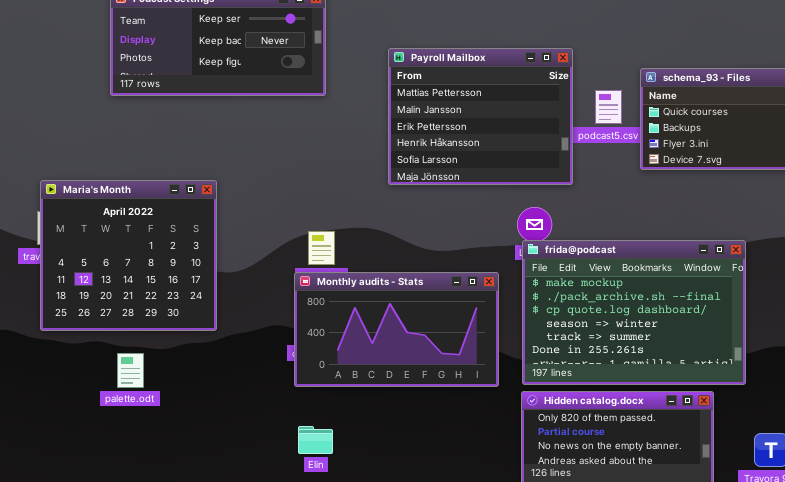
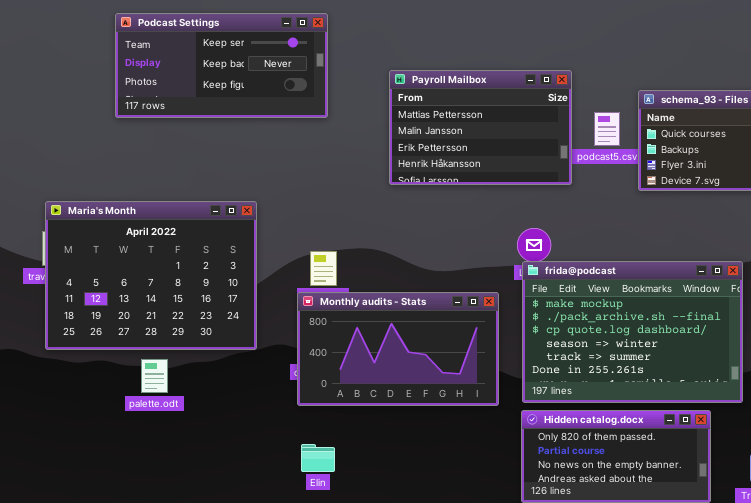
Payroll Mailbox: [388,48,573,185] -> [389,70,572,185], resized
Maria's Month: [40,180,217,331] -> [45,201,257,350], resized
palette.odt: [117,353,144,388] -> [141,359,168,393], moved

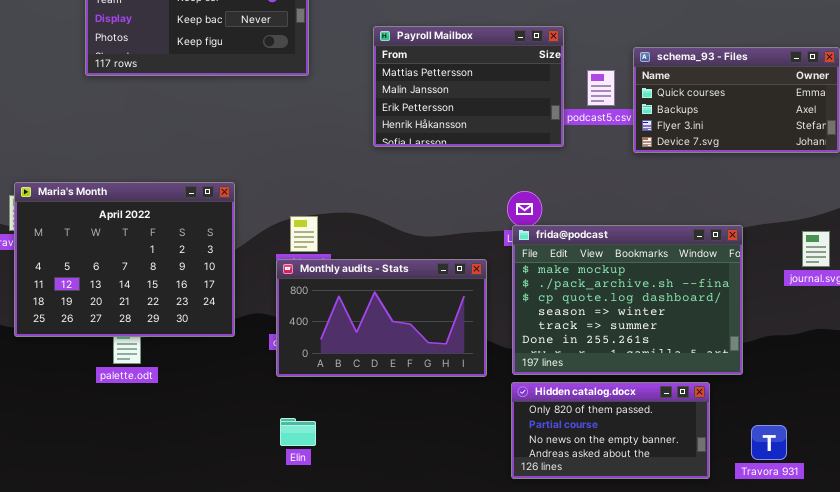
Maria's Month: [45,201,257,350] -> [14,182,235,337], moved

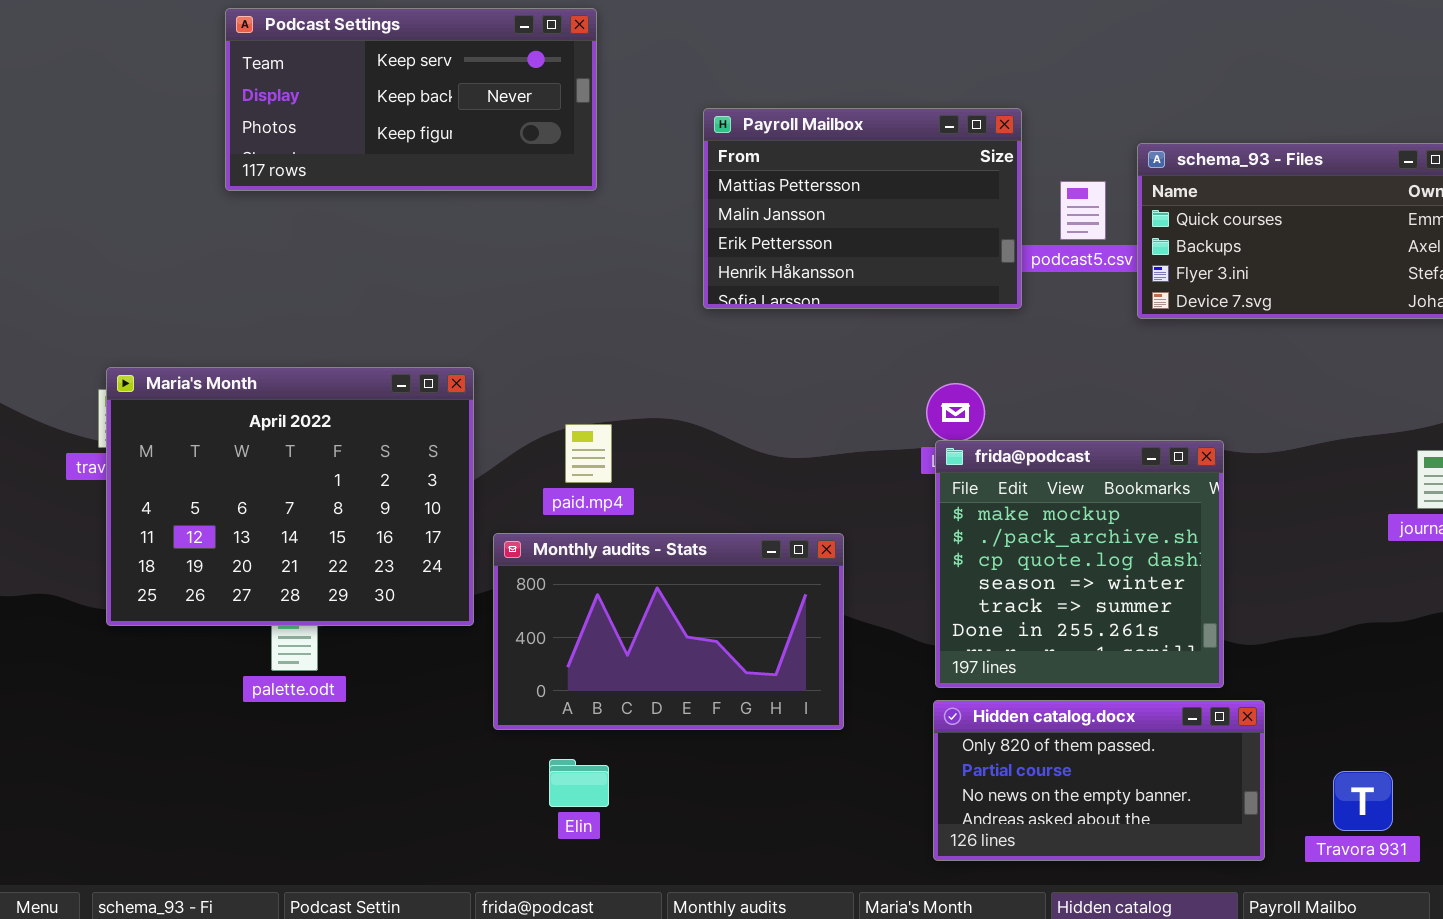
frida@podcast: [512,225,743,375] -> [935,440,1224,688], resized
Monthly audits - Stats: [276,259,487,377] -> [493,533,844,730], moved

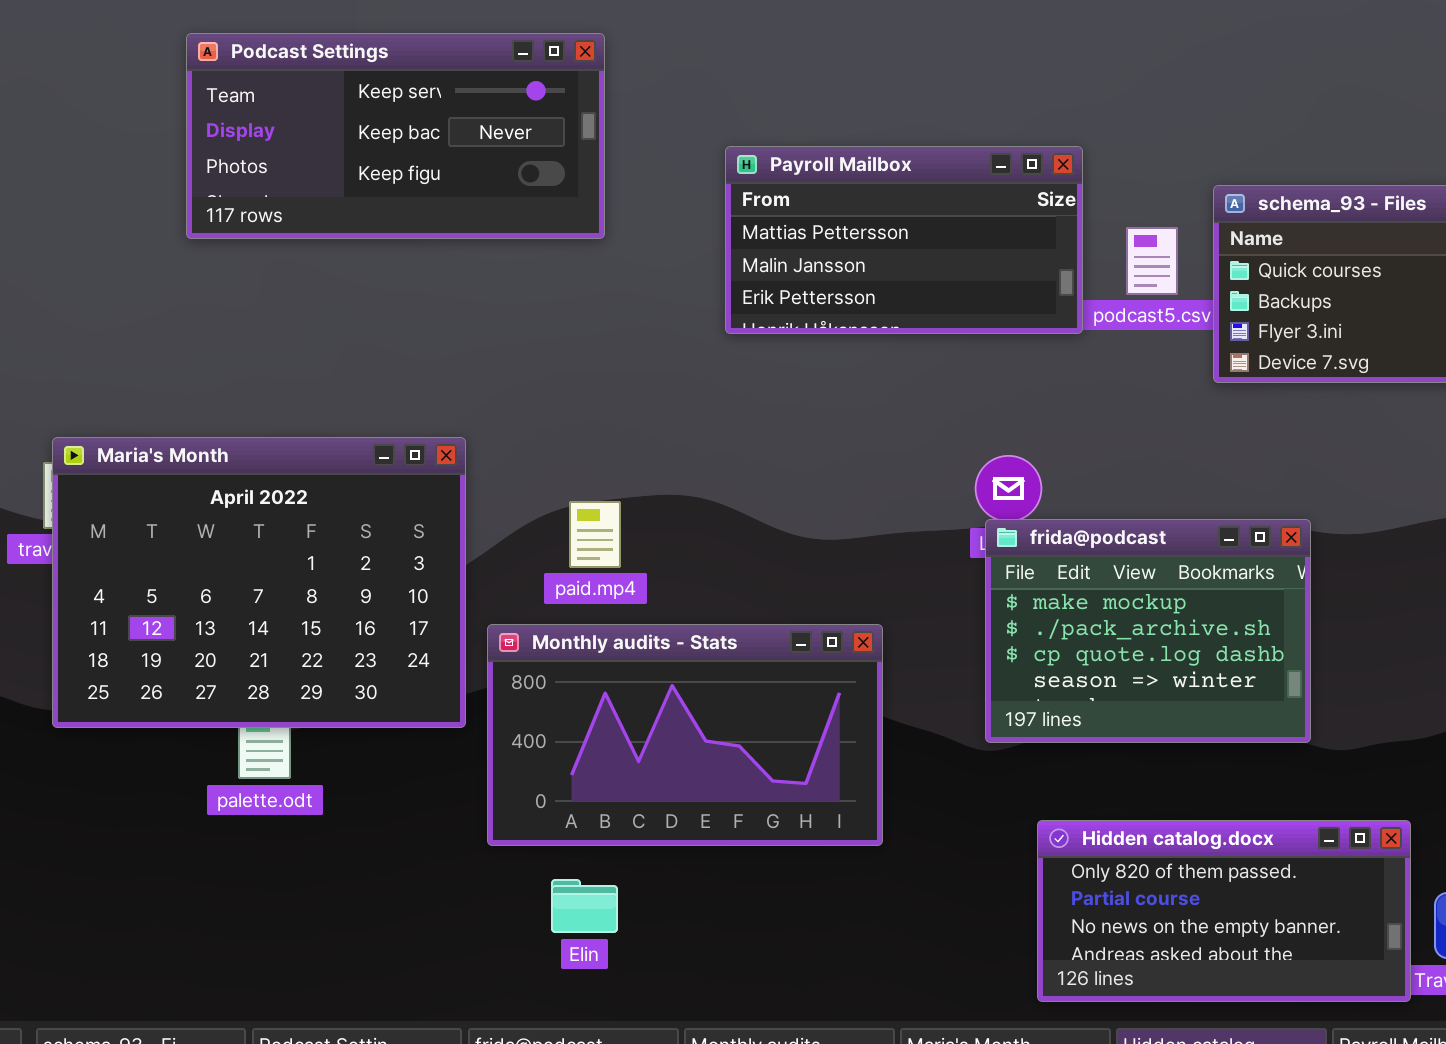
Payroll Mailbox: [703,108,1022,309] -> [725,146,1083,334], resized
frida@podcast: [935,440,1224,688] -> [985,519,1311,743], resized
Hidden catalog.docx: [933,700,1265,861] -> [1037,820,1411,1002], moved

